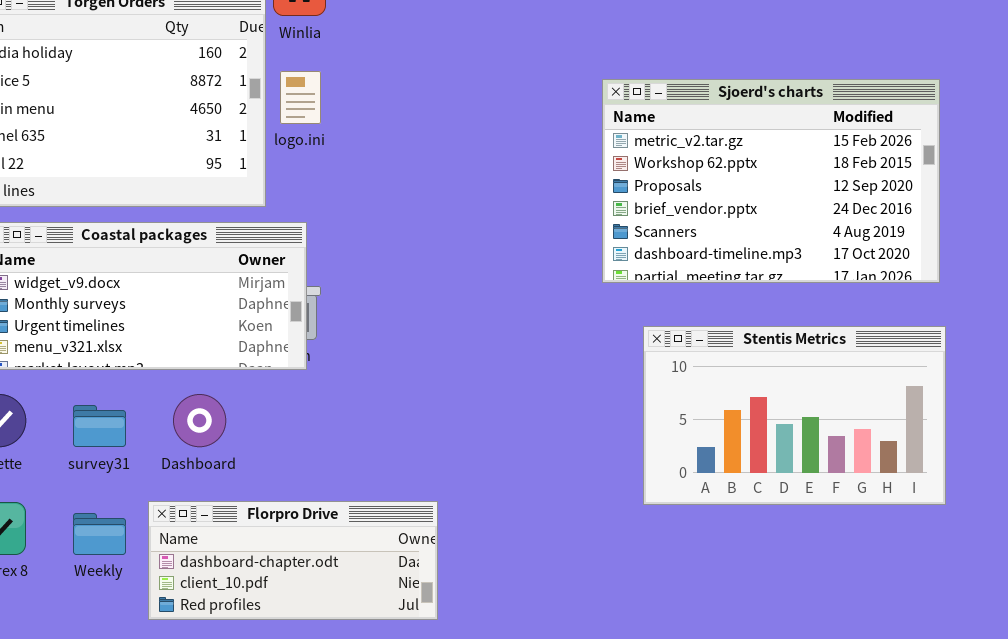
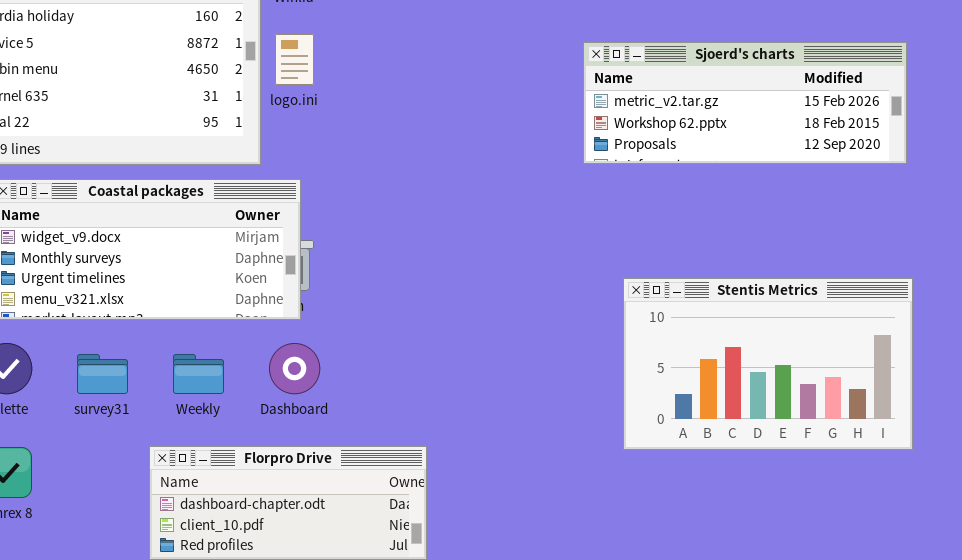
Sjoerd's charts: [602,79,940,283] -> [583,42,907,164], resized
Dashboard: [173,394,226,447] -> [269,343,320,394], moved
Weekly: [73,513,126,555] -> [173,354,224,394], moved

